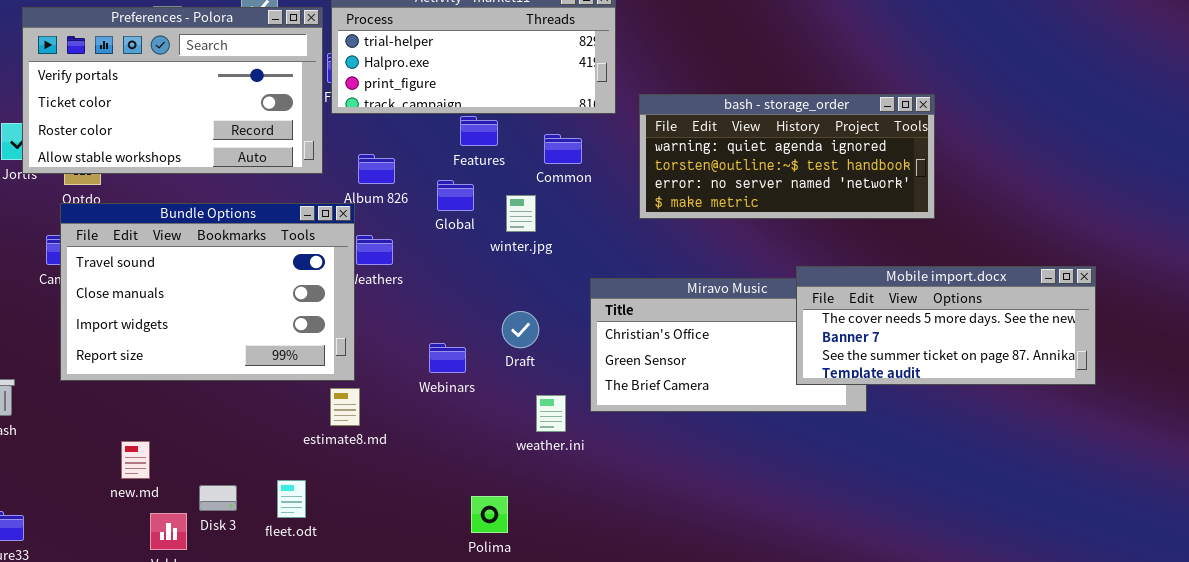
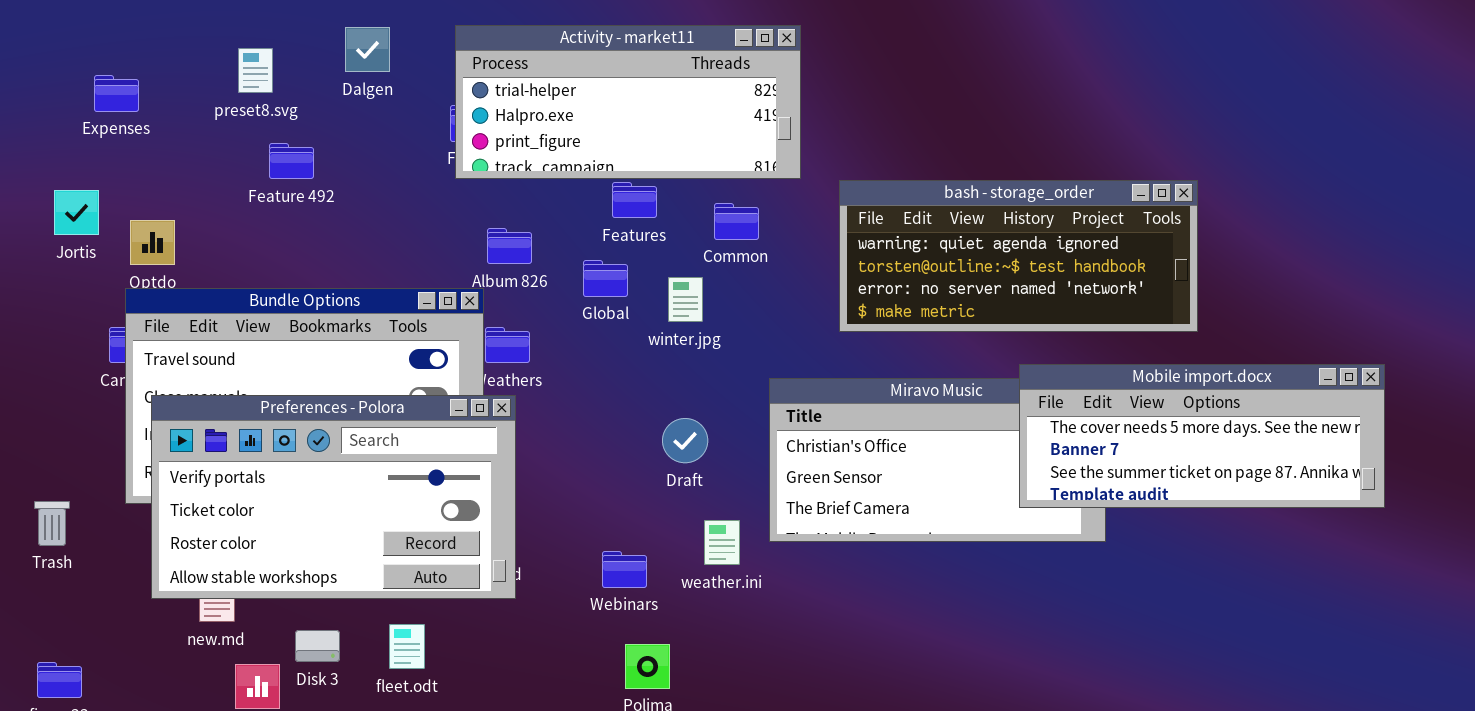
Preferences - Polora: [22,7,323,174] -> [151,395,516,599], moved
bash - storage_order: [639,94,935,219] -> [839,180,1198,332], moved
Webinars: [429,343,466,373] -> [602,551,647,588], moved

